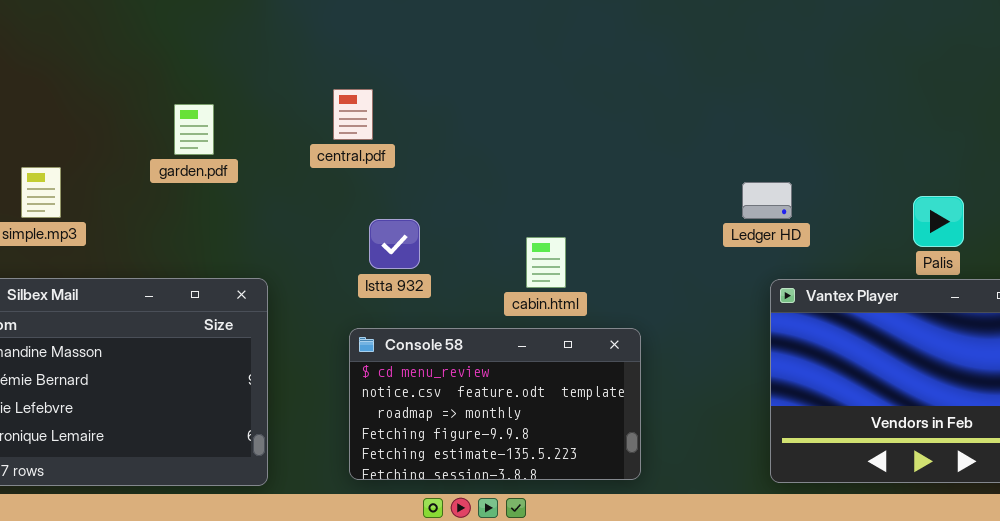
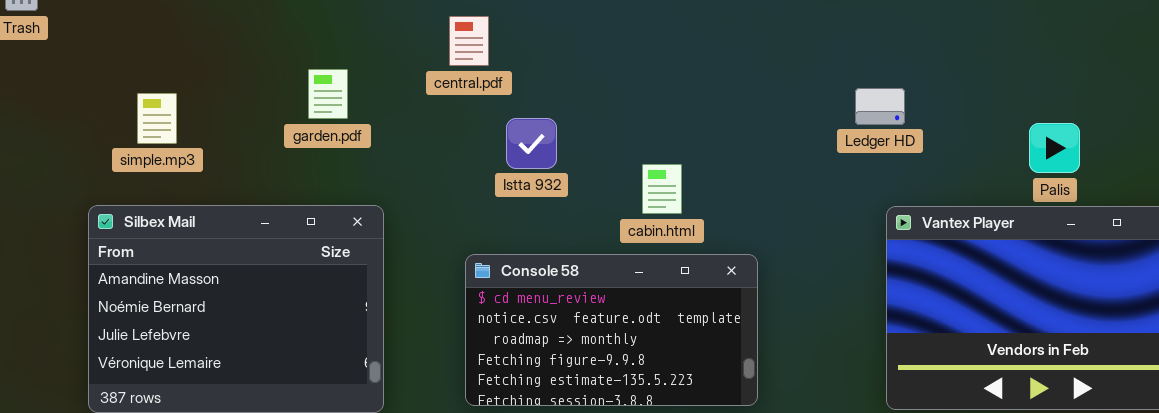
garden.pdf: [174,104,214,155] -> [308,69,348,119], moved
Ledger HD: [742,182,792,219] -> [855,88,905,125], moved
Istta 932: [369,219,420,269] -> [506,118,557,169], moved

